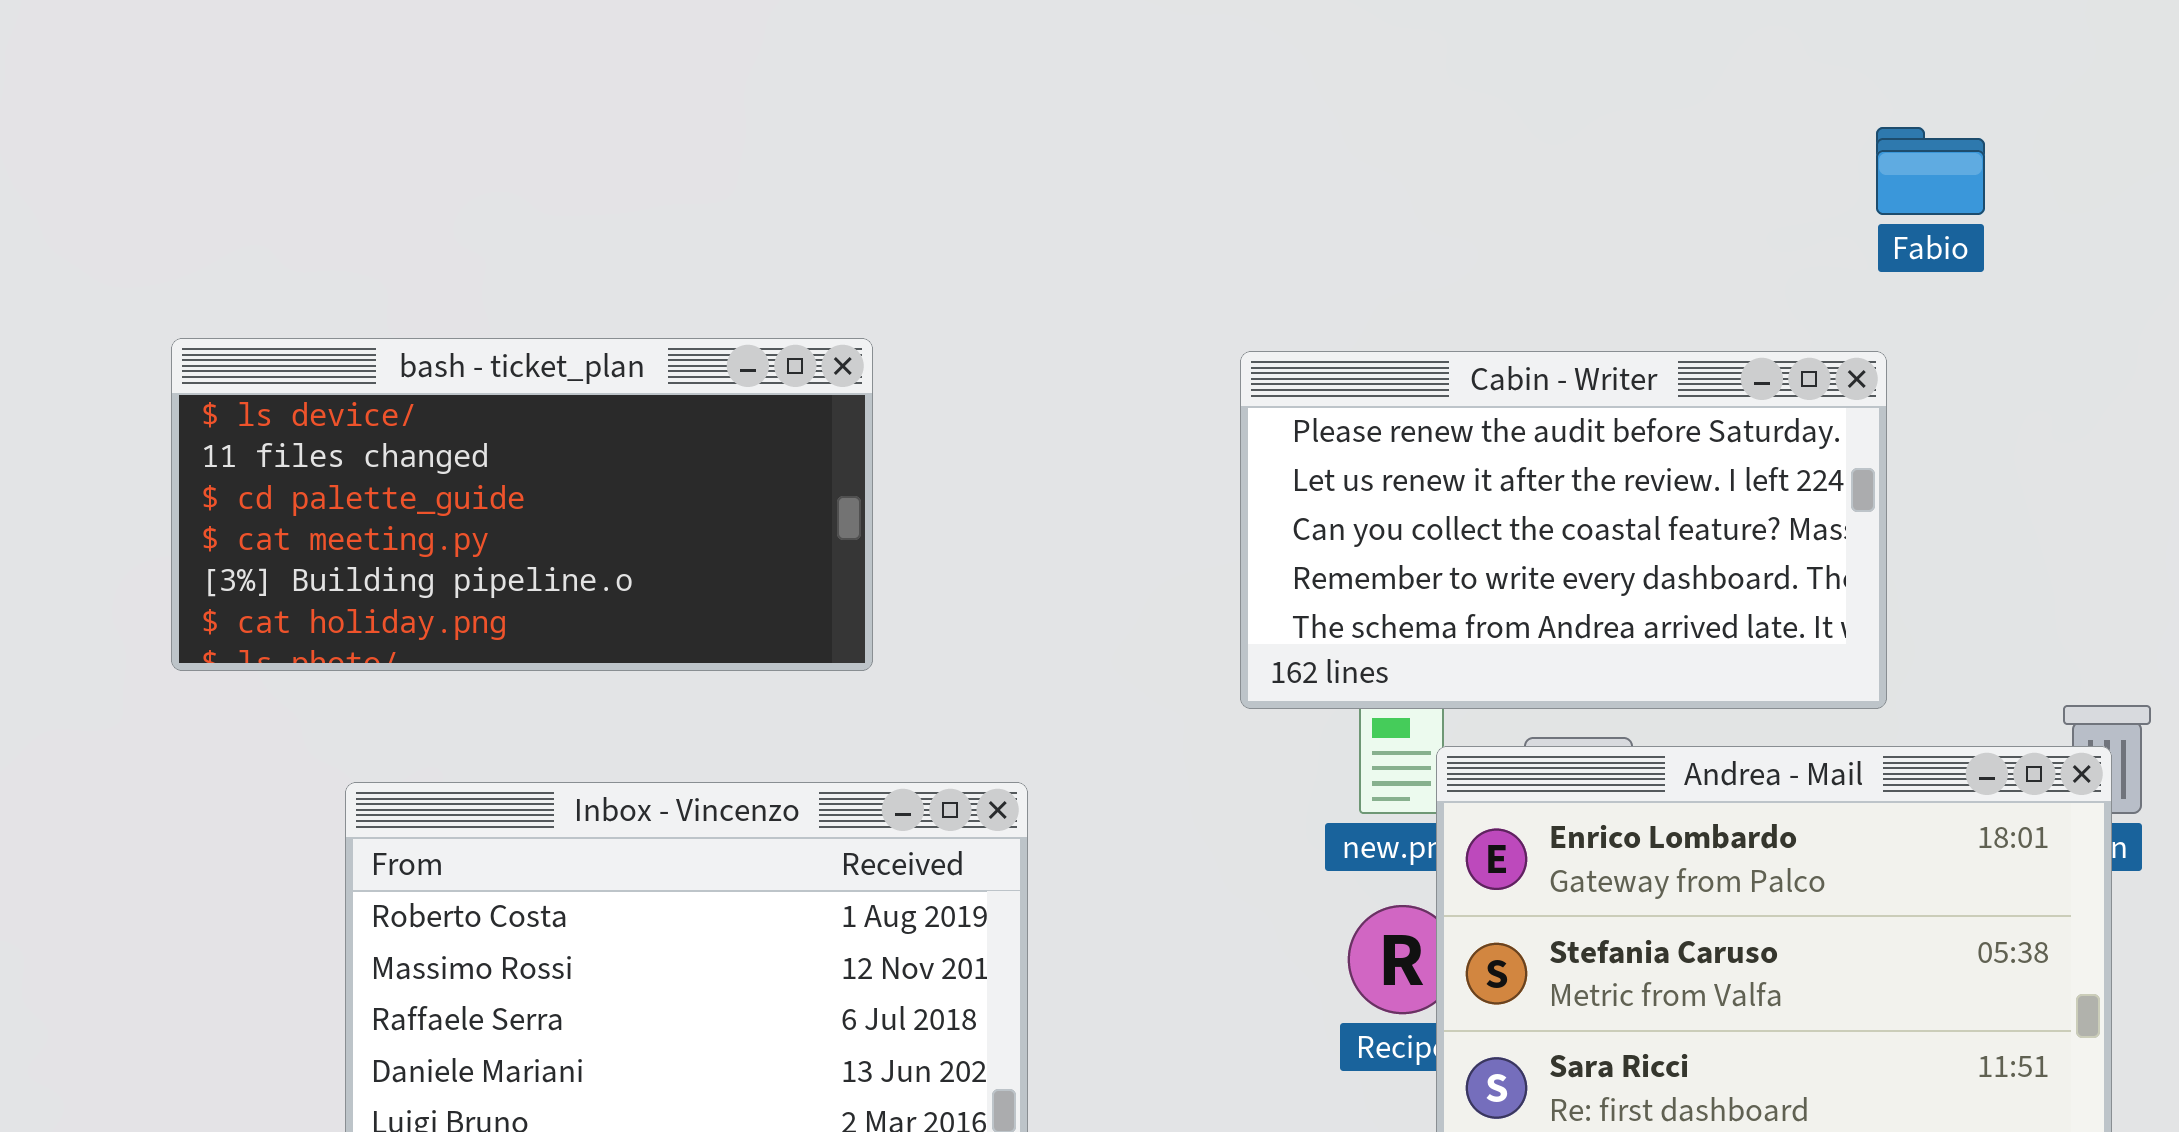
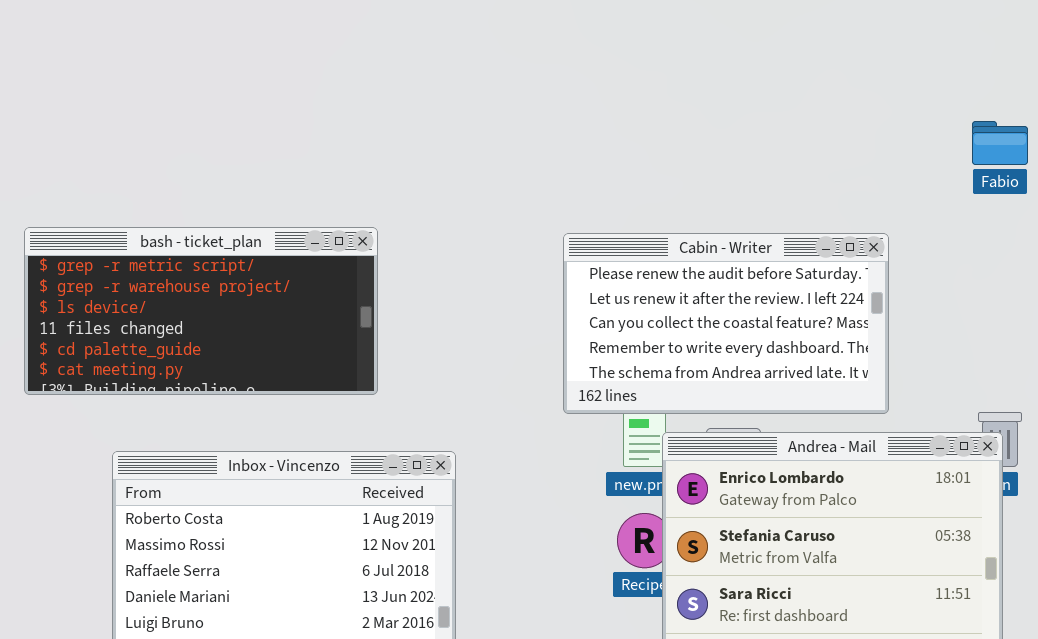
Fabio: [1876,127,1985,215] -> [972,121,1028,165], moved
bash - ticket_plan: [171,338,873,671] -> [24,227,378,395], scrolled up 2 rows

